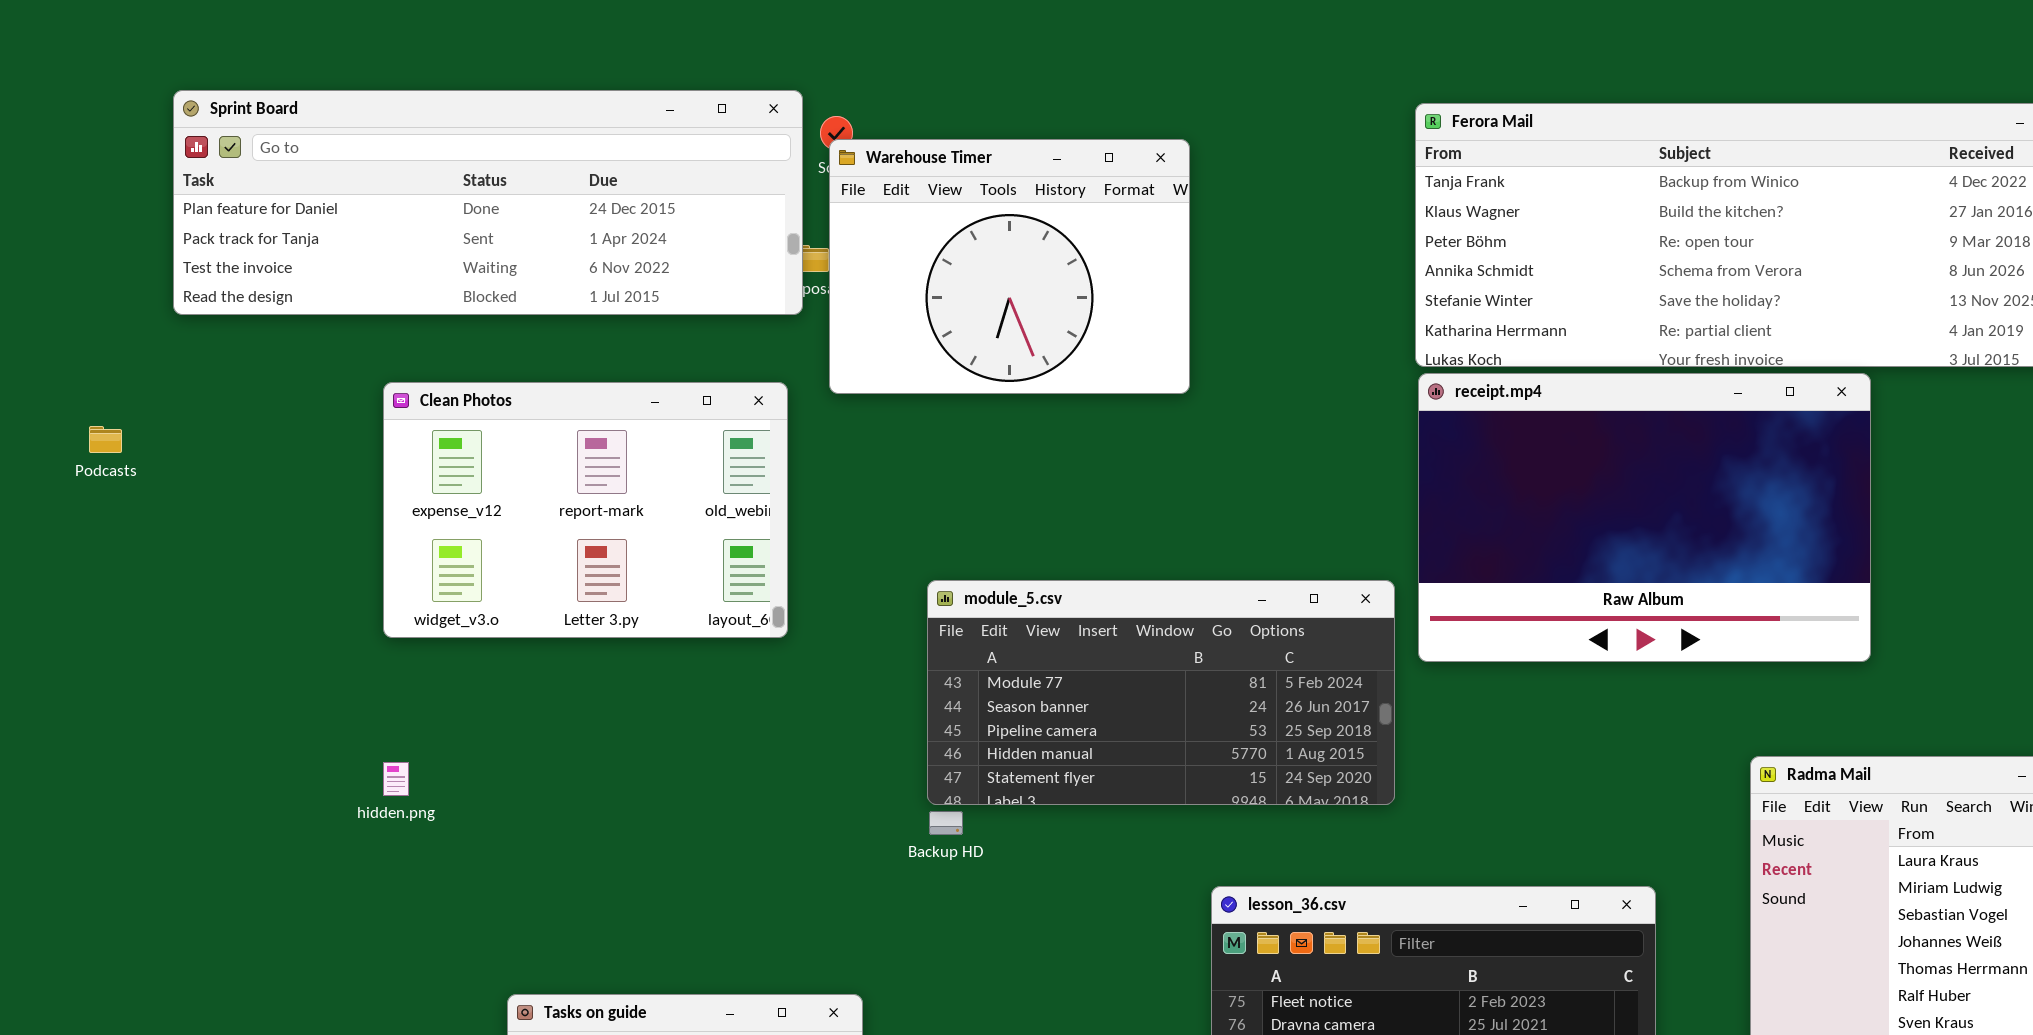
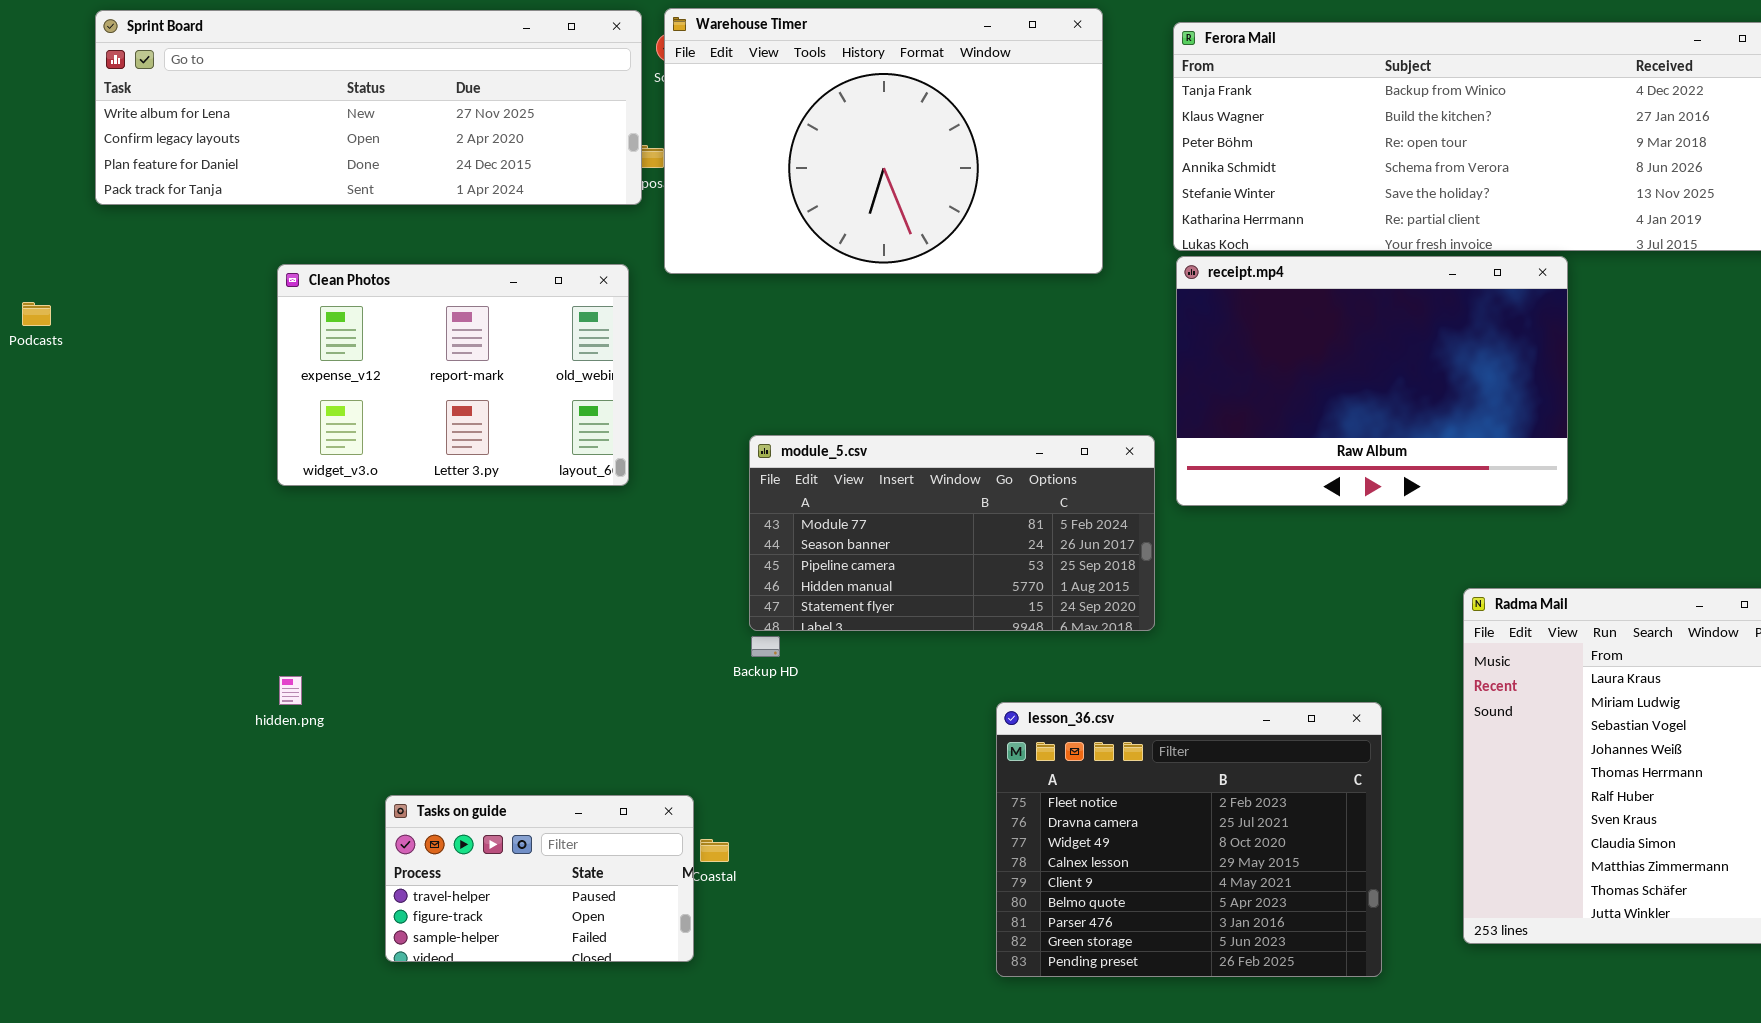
Sprint Board: [173,90,803,315] -> [95,10,642,205], scrolled up 2 rows
Warehouse Timer: [829,139,1190,394] -> [664,8,1103,274], resized
hidden.png: [383,762,409,796] -> [279,676,302,705], moved

